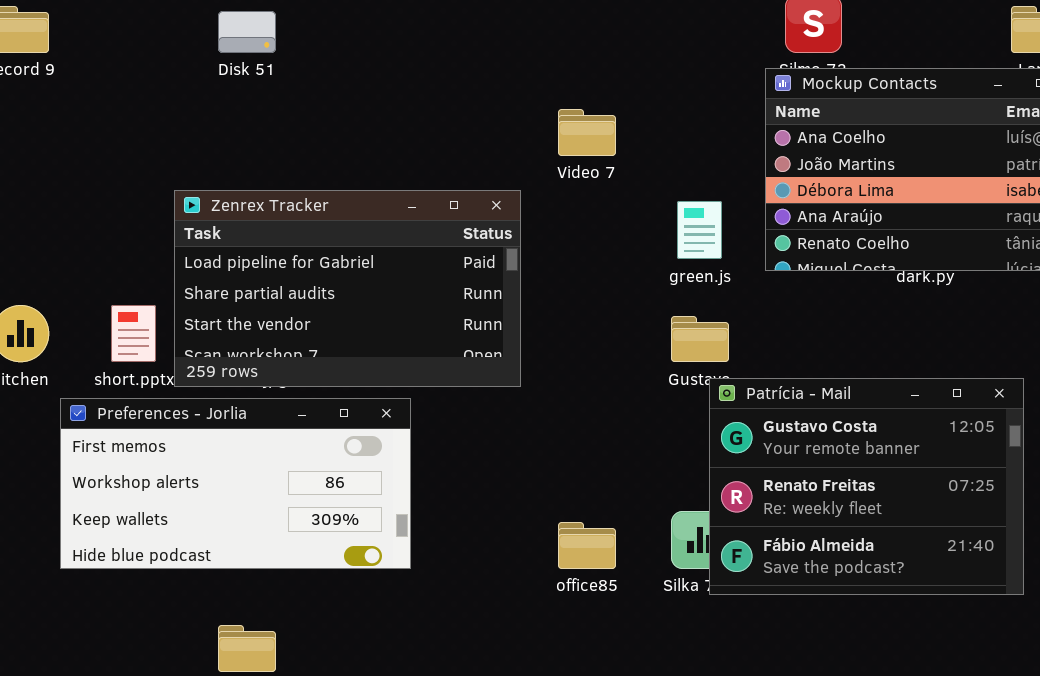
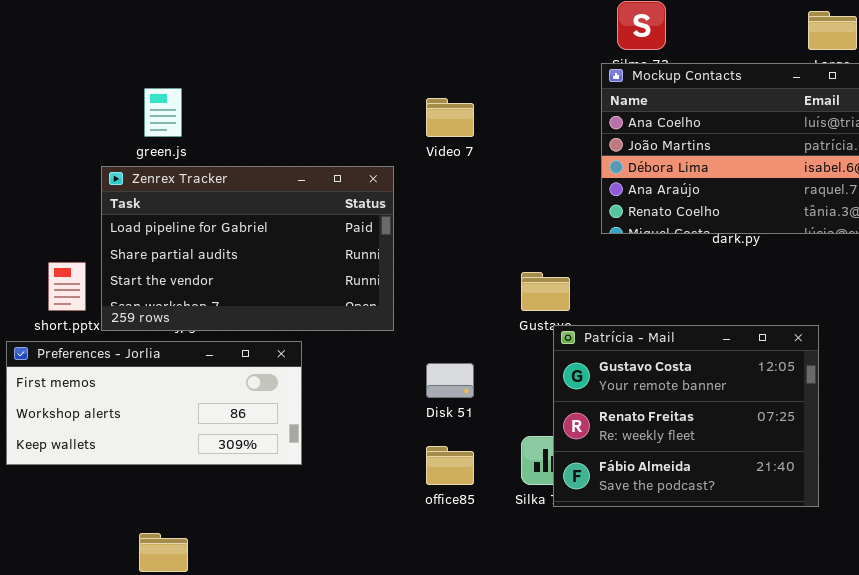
Disk 51: [218,11,276,53] -> [426,363,474,398], moved
green.js: [677,201,722,259] -> [144,88,182,137], moved
Preferences - Jorlia: [60,398,411,569] -> [6,341,302,465], resized

